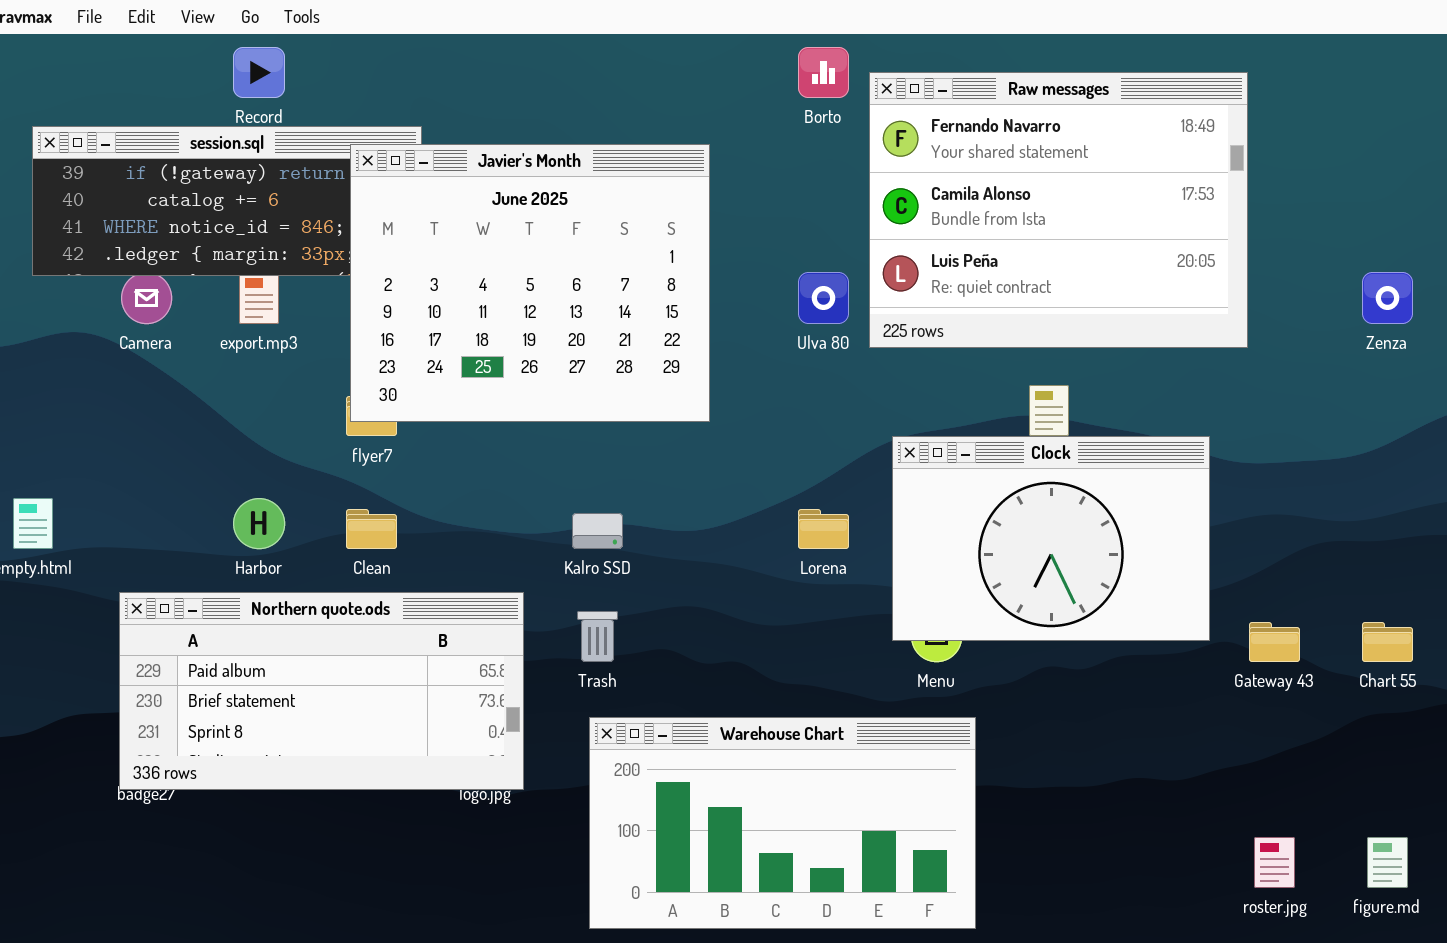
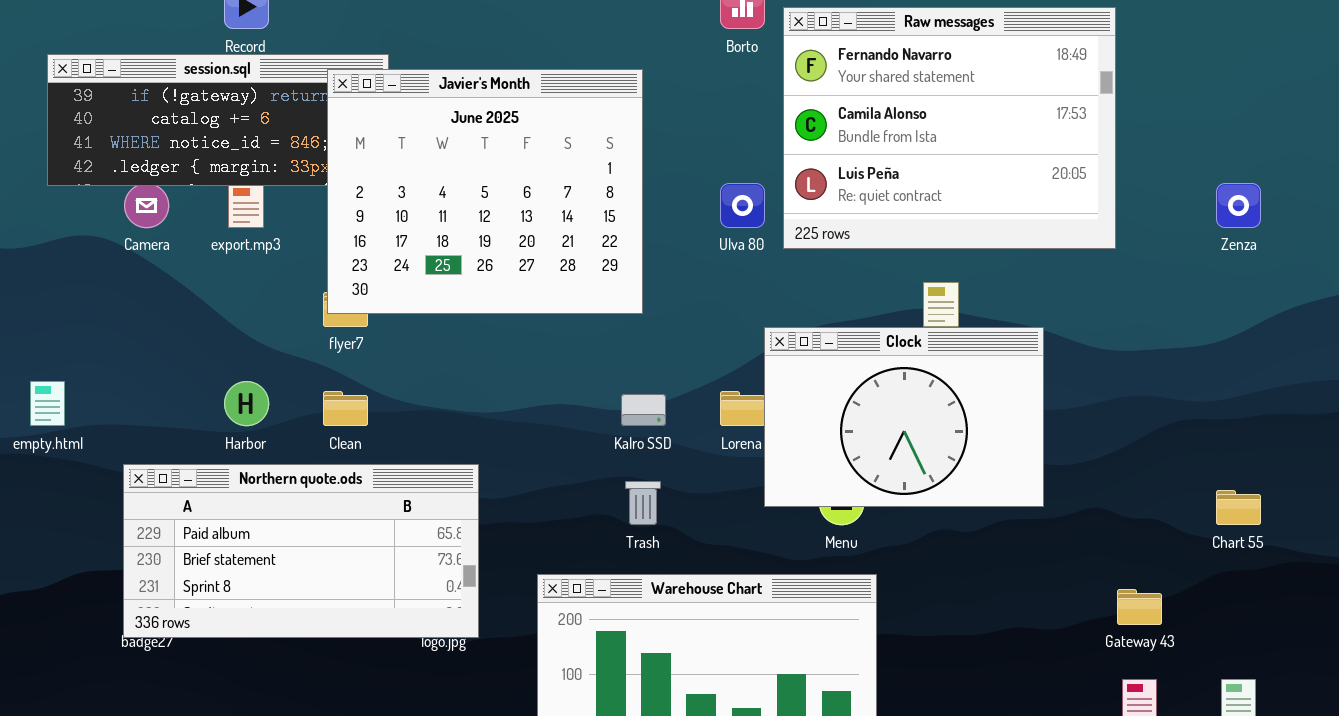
Clock: [892,436,1210,641] -> [764,327,1044,507], moved
Kalro SSD: [572,513,623,549] -> [621,394,666,426], moved
Trash: [577,611,618,662] -> [625,481,661,525], moved
Gateway 43: [1249,622,1300,662] -> [1117,589,1162,625], moved

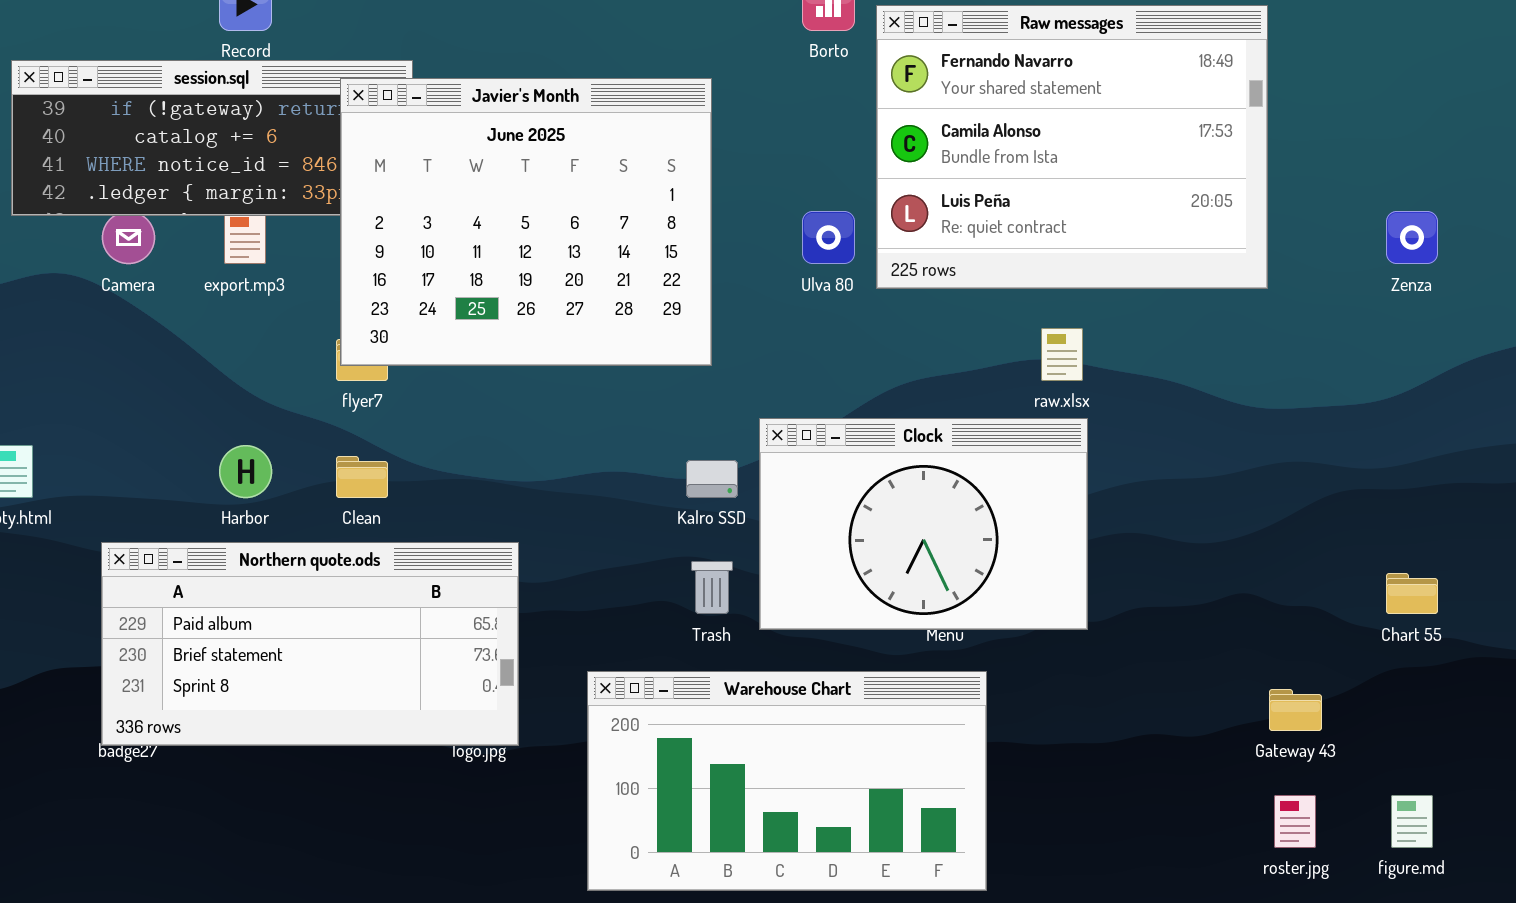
Clock: [764,327,1044,507] -> [759,418,1088,630], moved

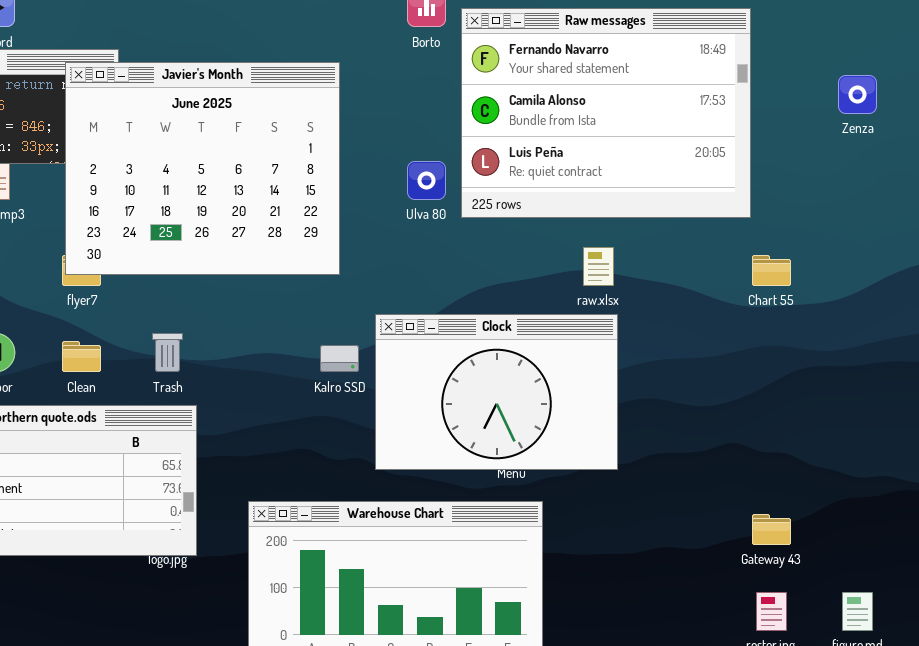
Zenza: [1386,211,1438,264] -> [838,75,877,114], moved
Trash: [691,561,733,614] -> [152,333,183,372], moved
Chart 55: [1386,573,1438,614] -> [752,255,791,286], moved

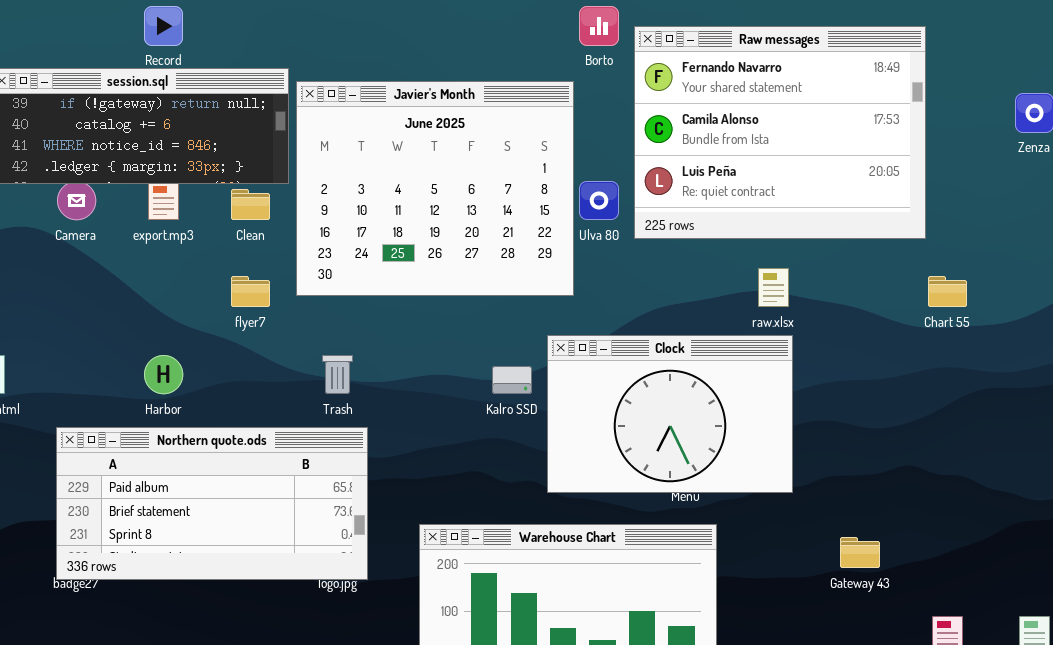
Javier's Month: [65,62,340,275] -> [296,81,574,296], moved
Clean: [62,341,101,372] -> [231,189,270,220], moved
Gateway 43: [752,514,791,545] -> [840,537,880,568], moved

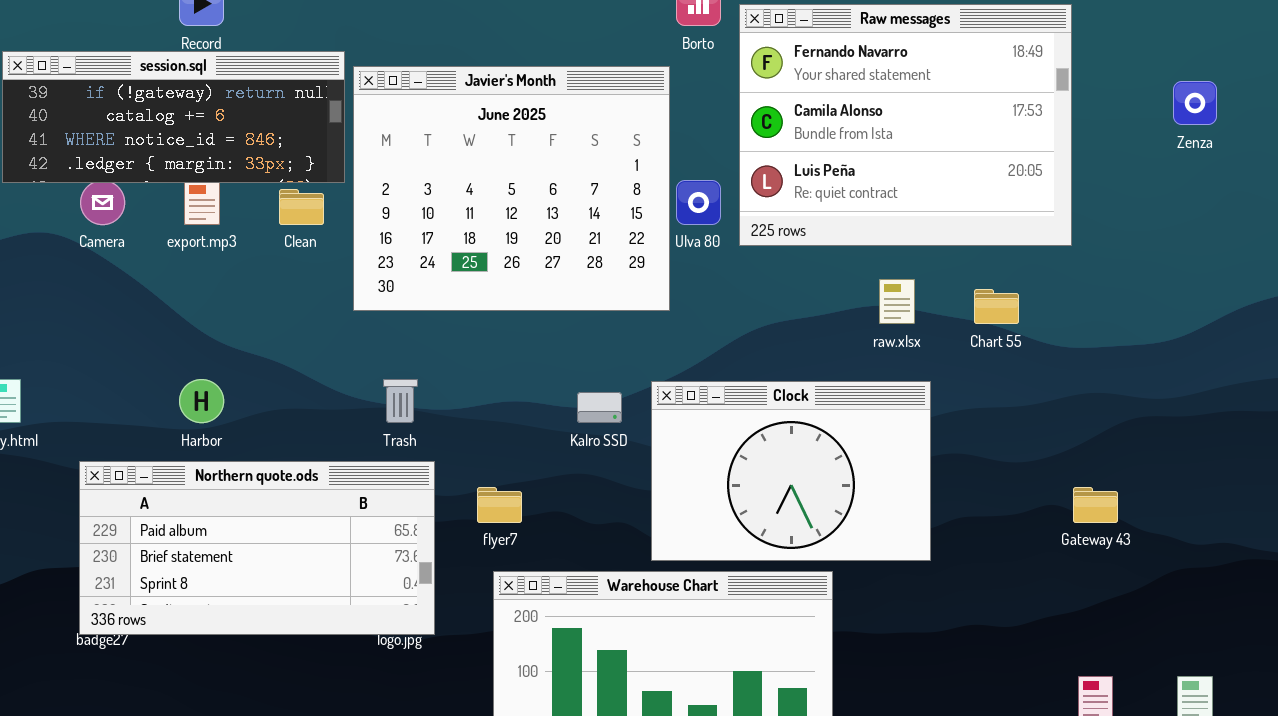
flyer7: [231,276,270,307] -> [477,487,522,523], moved
Chart 55: [928,276,967,307] -> [974,289,1019,324], moved
Clock: [547,335,793,493] -> [651,381,931,561], moved
Gateway 43: [840,537,880,568] -> [1073,487,1118,523], moved

